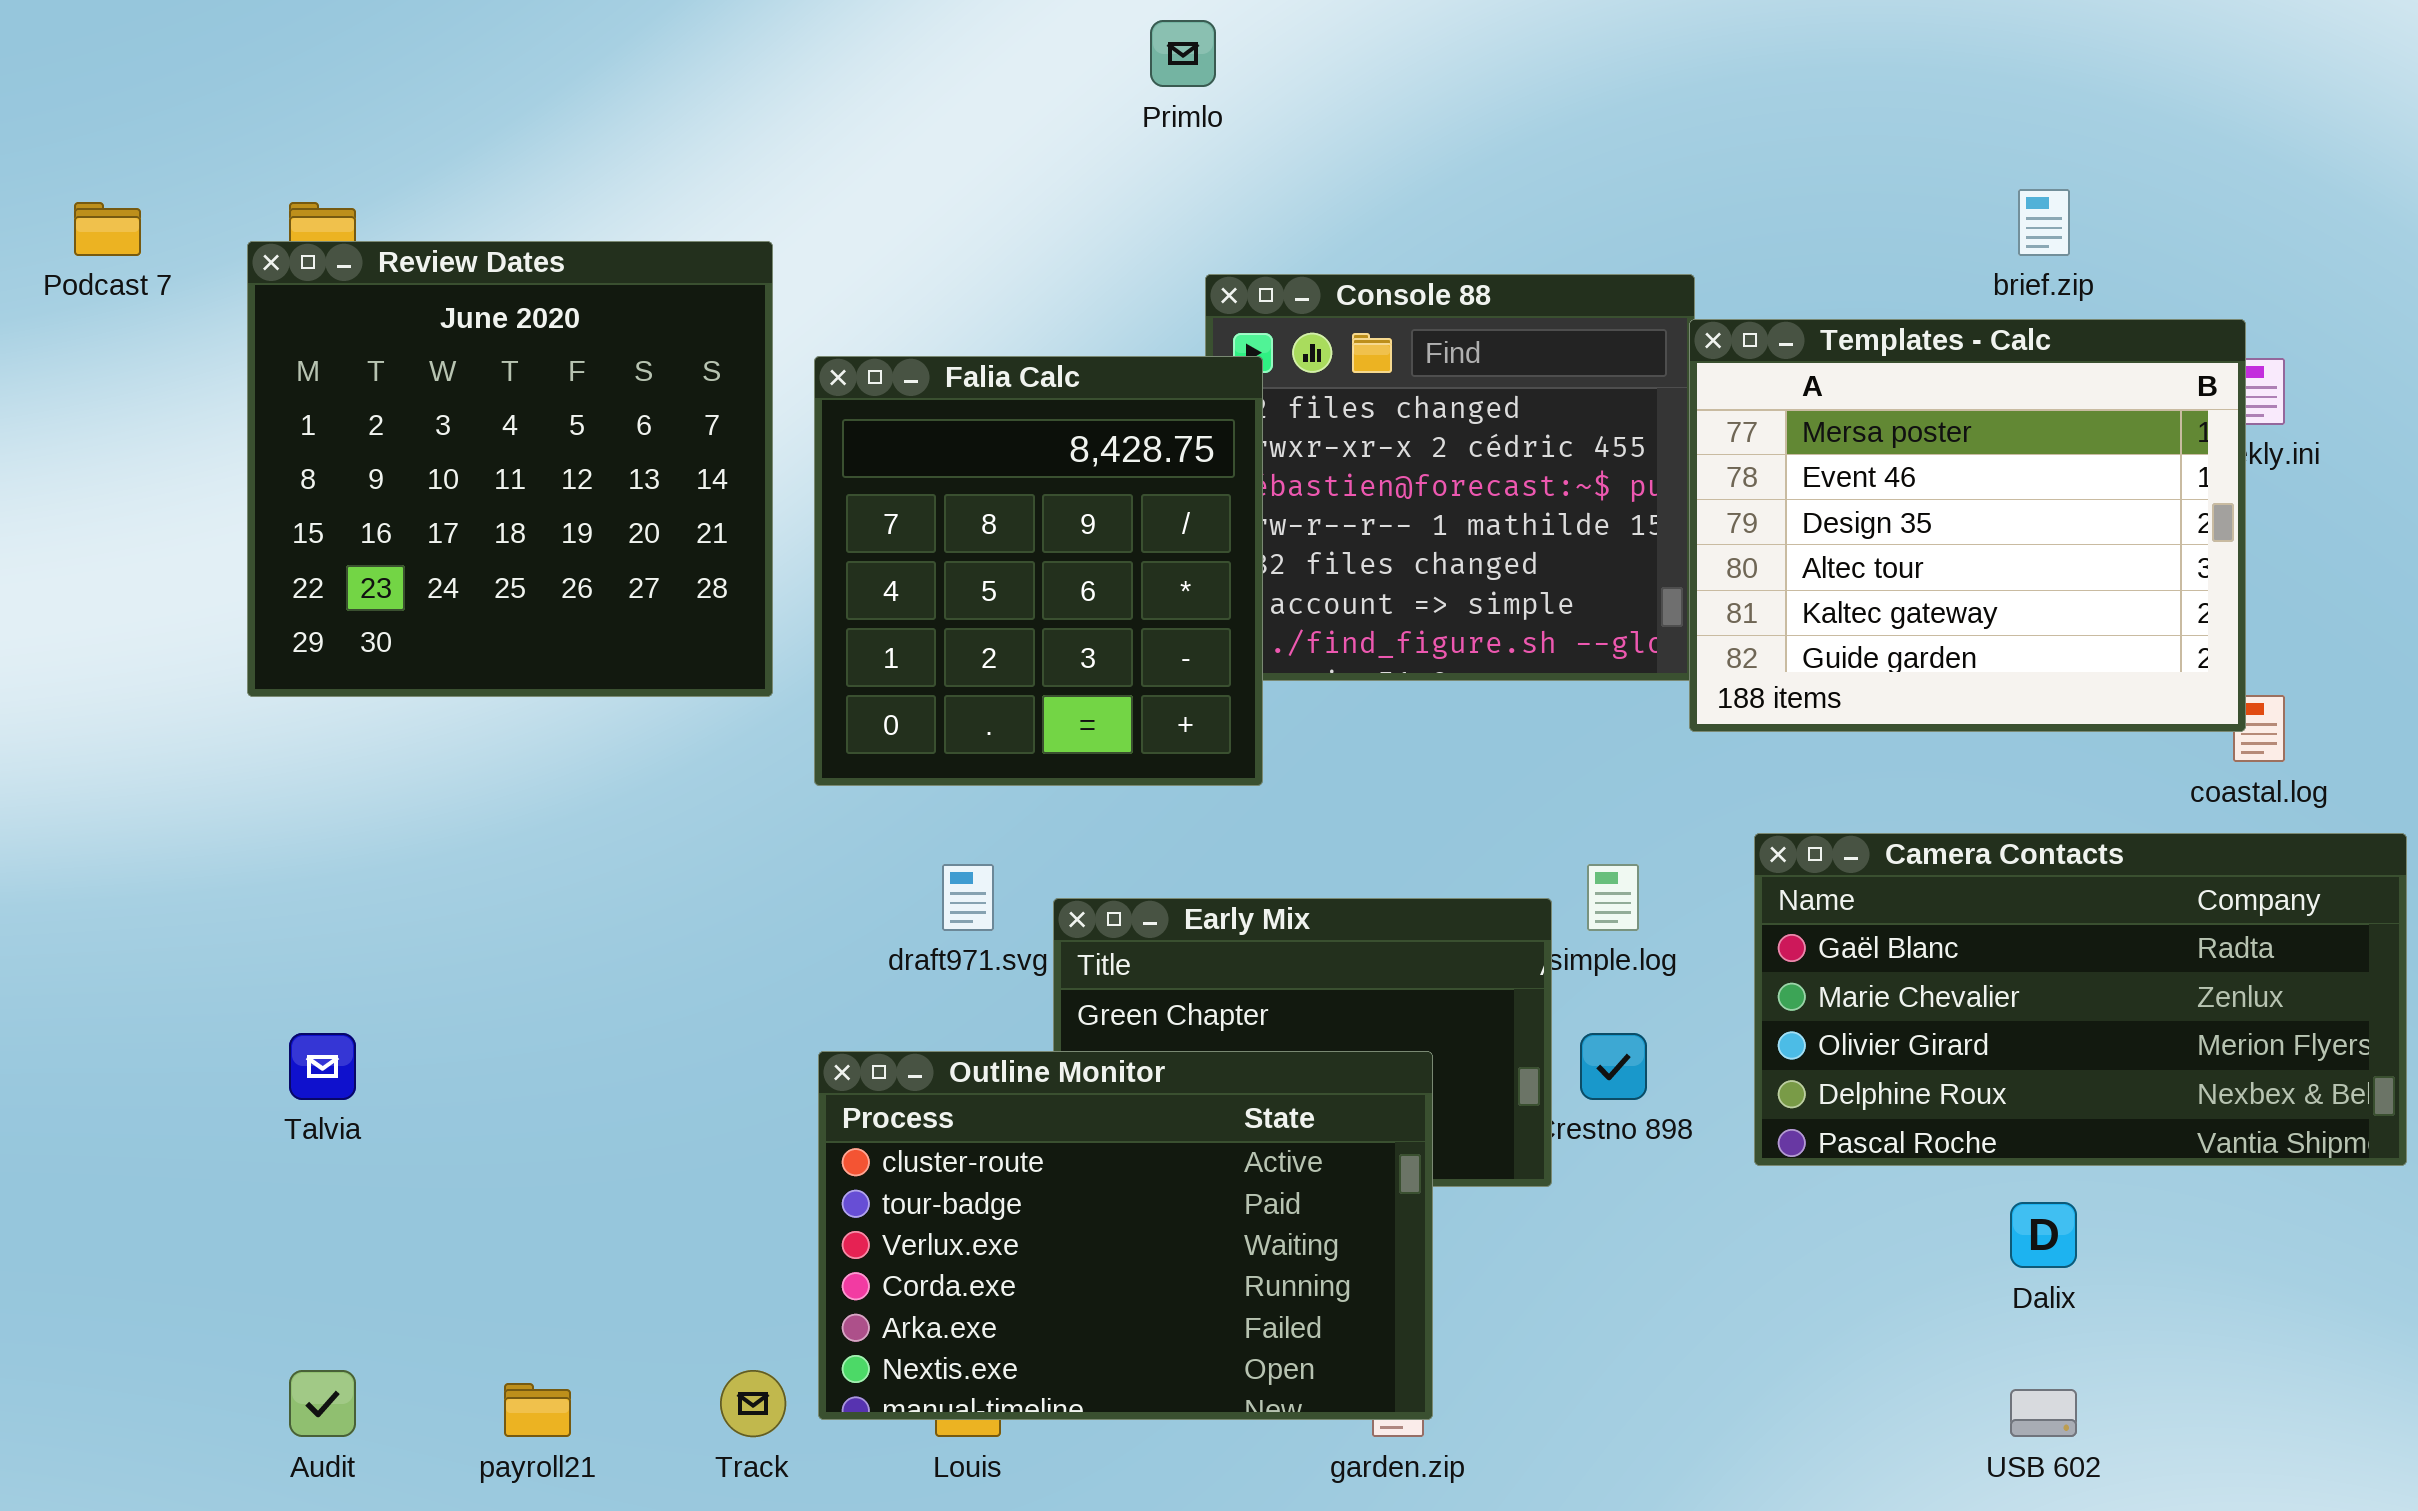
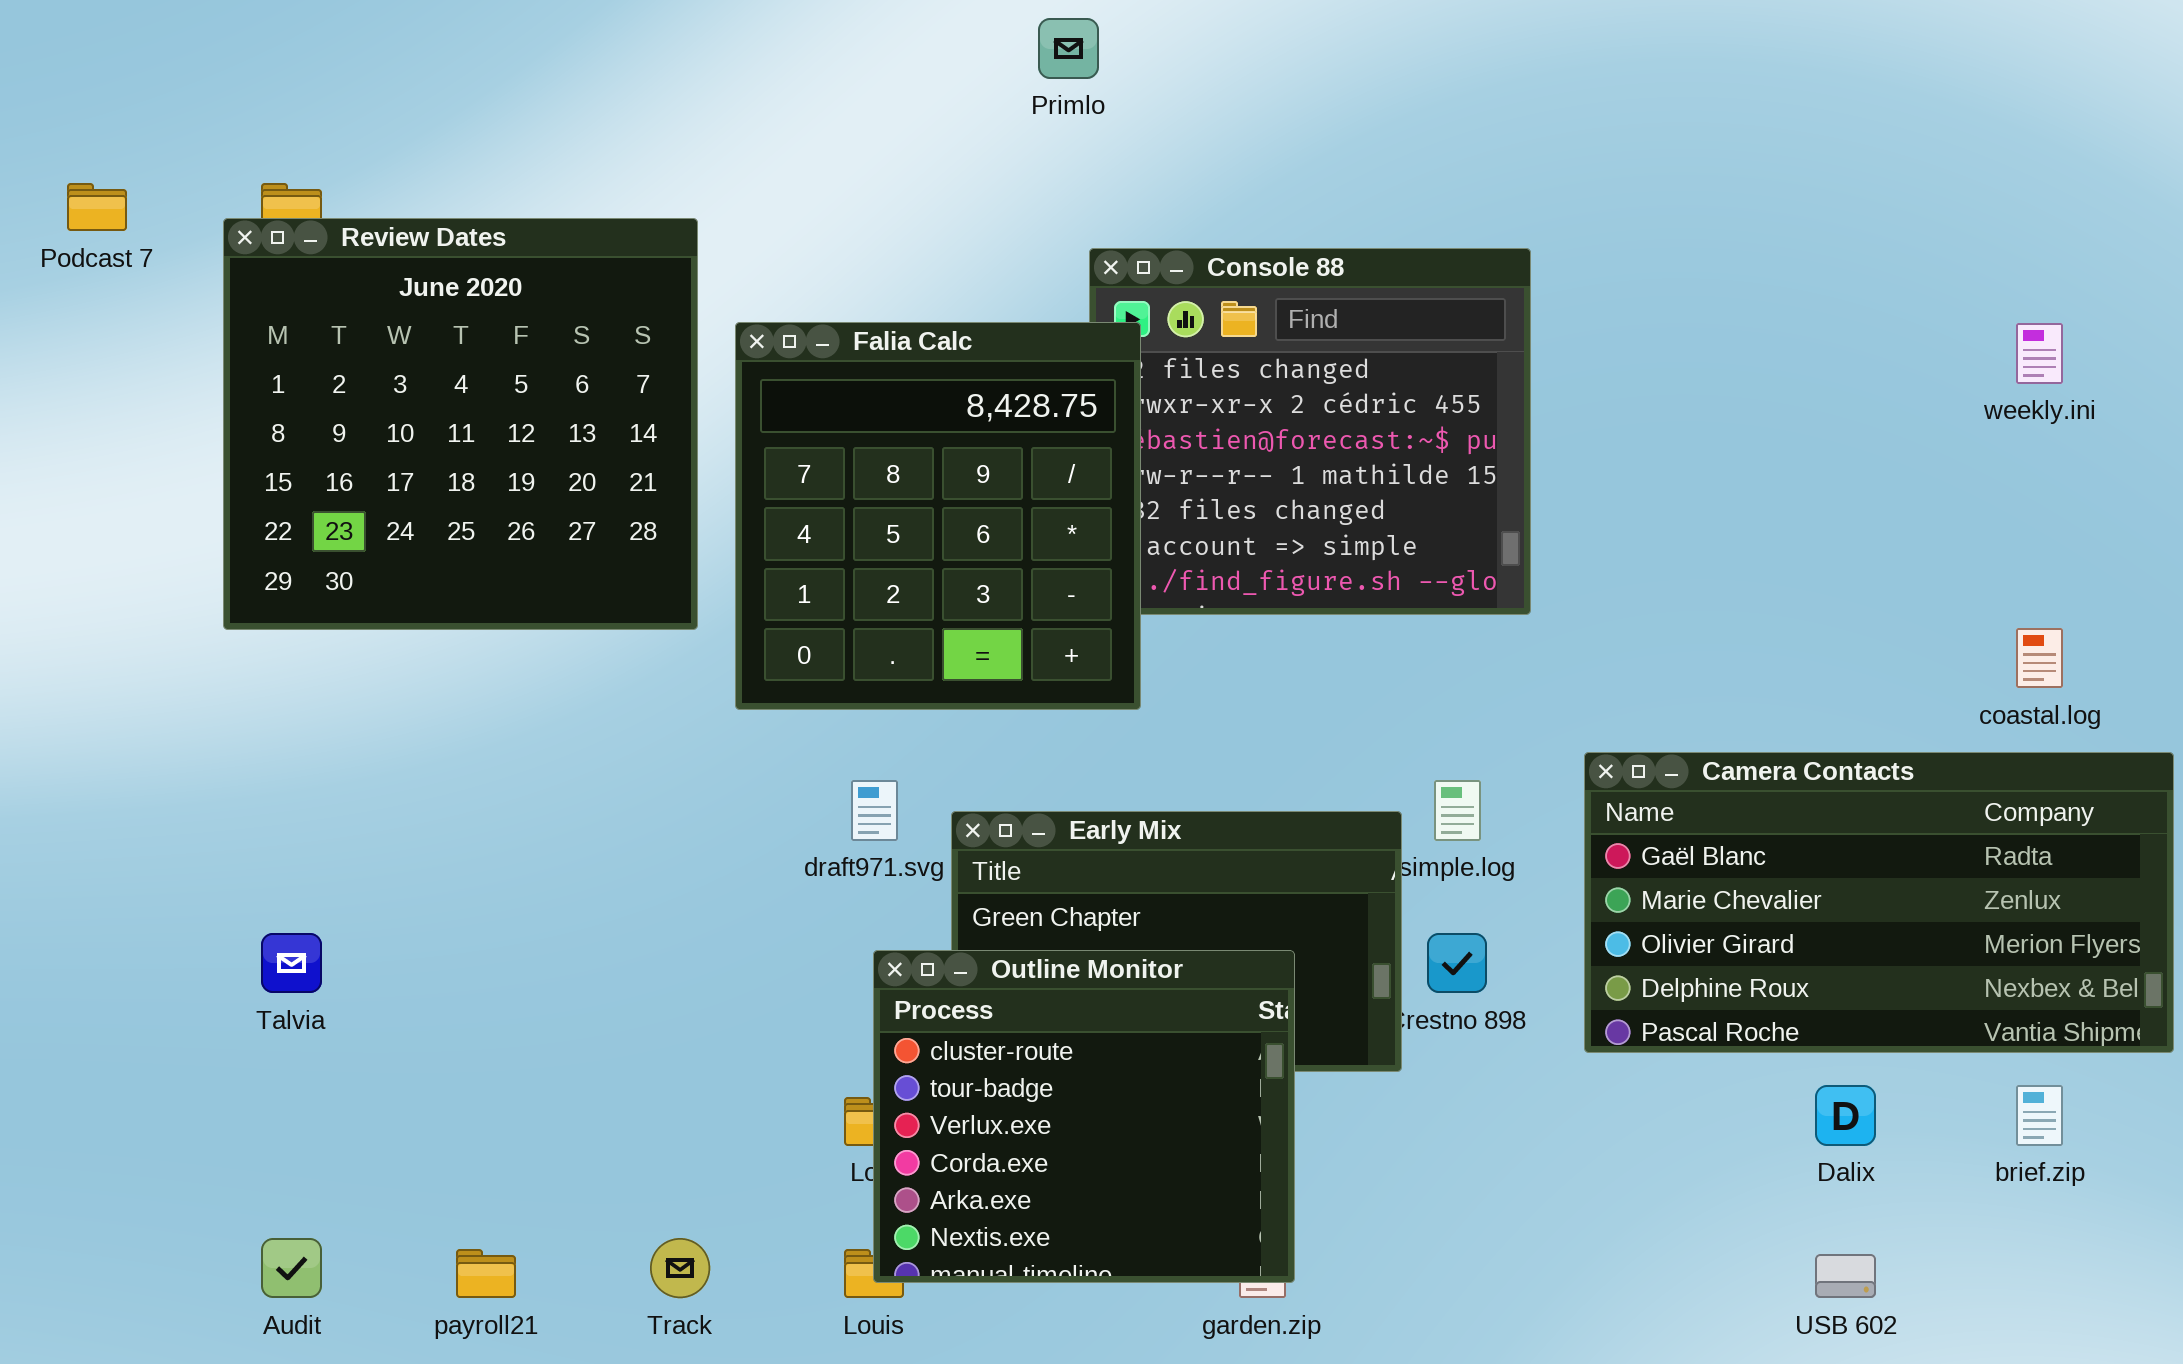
brief.zip: [2018,189,2070,256] -> [2016,1085,2063,1146], moved
Templates - Calc: [1689,319,2246,732] -> none, closed
Outline Monitor: [818,1051,1433,1420] -> [873,950,1295,1283], resized

